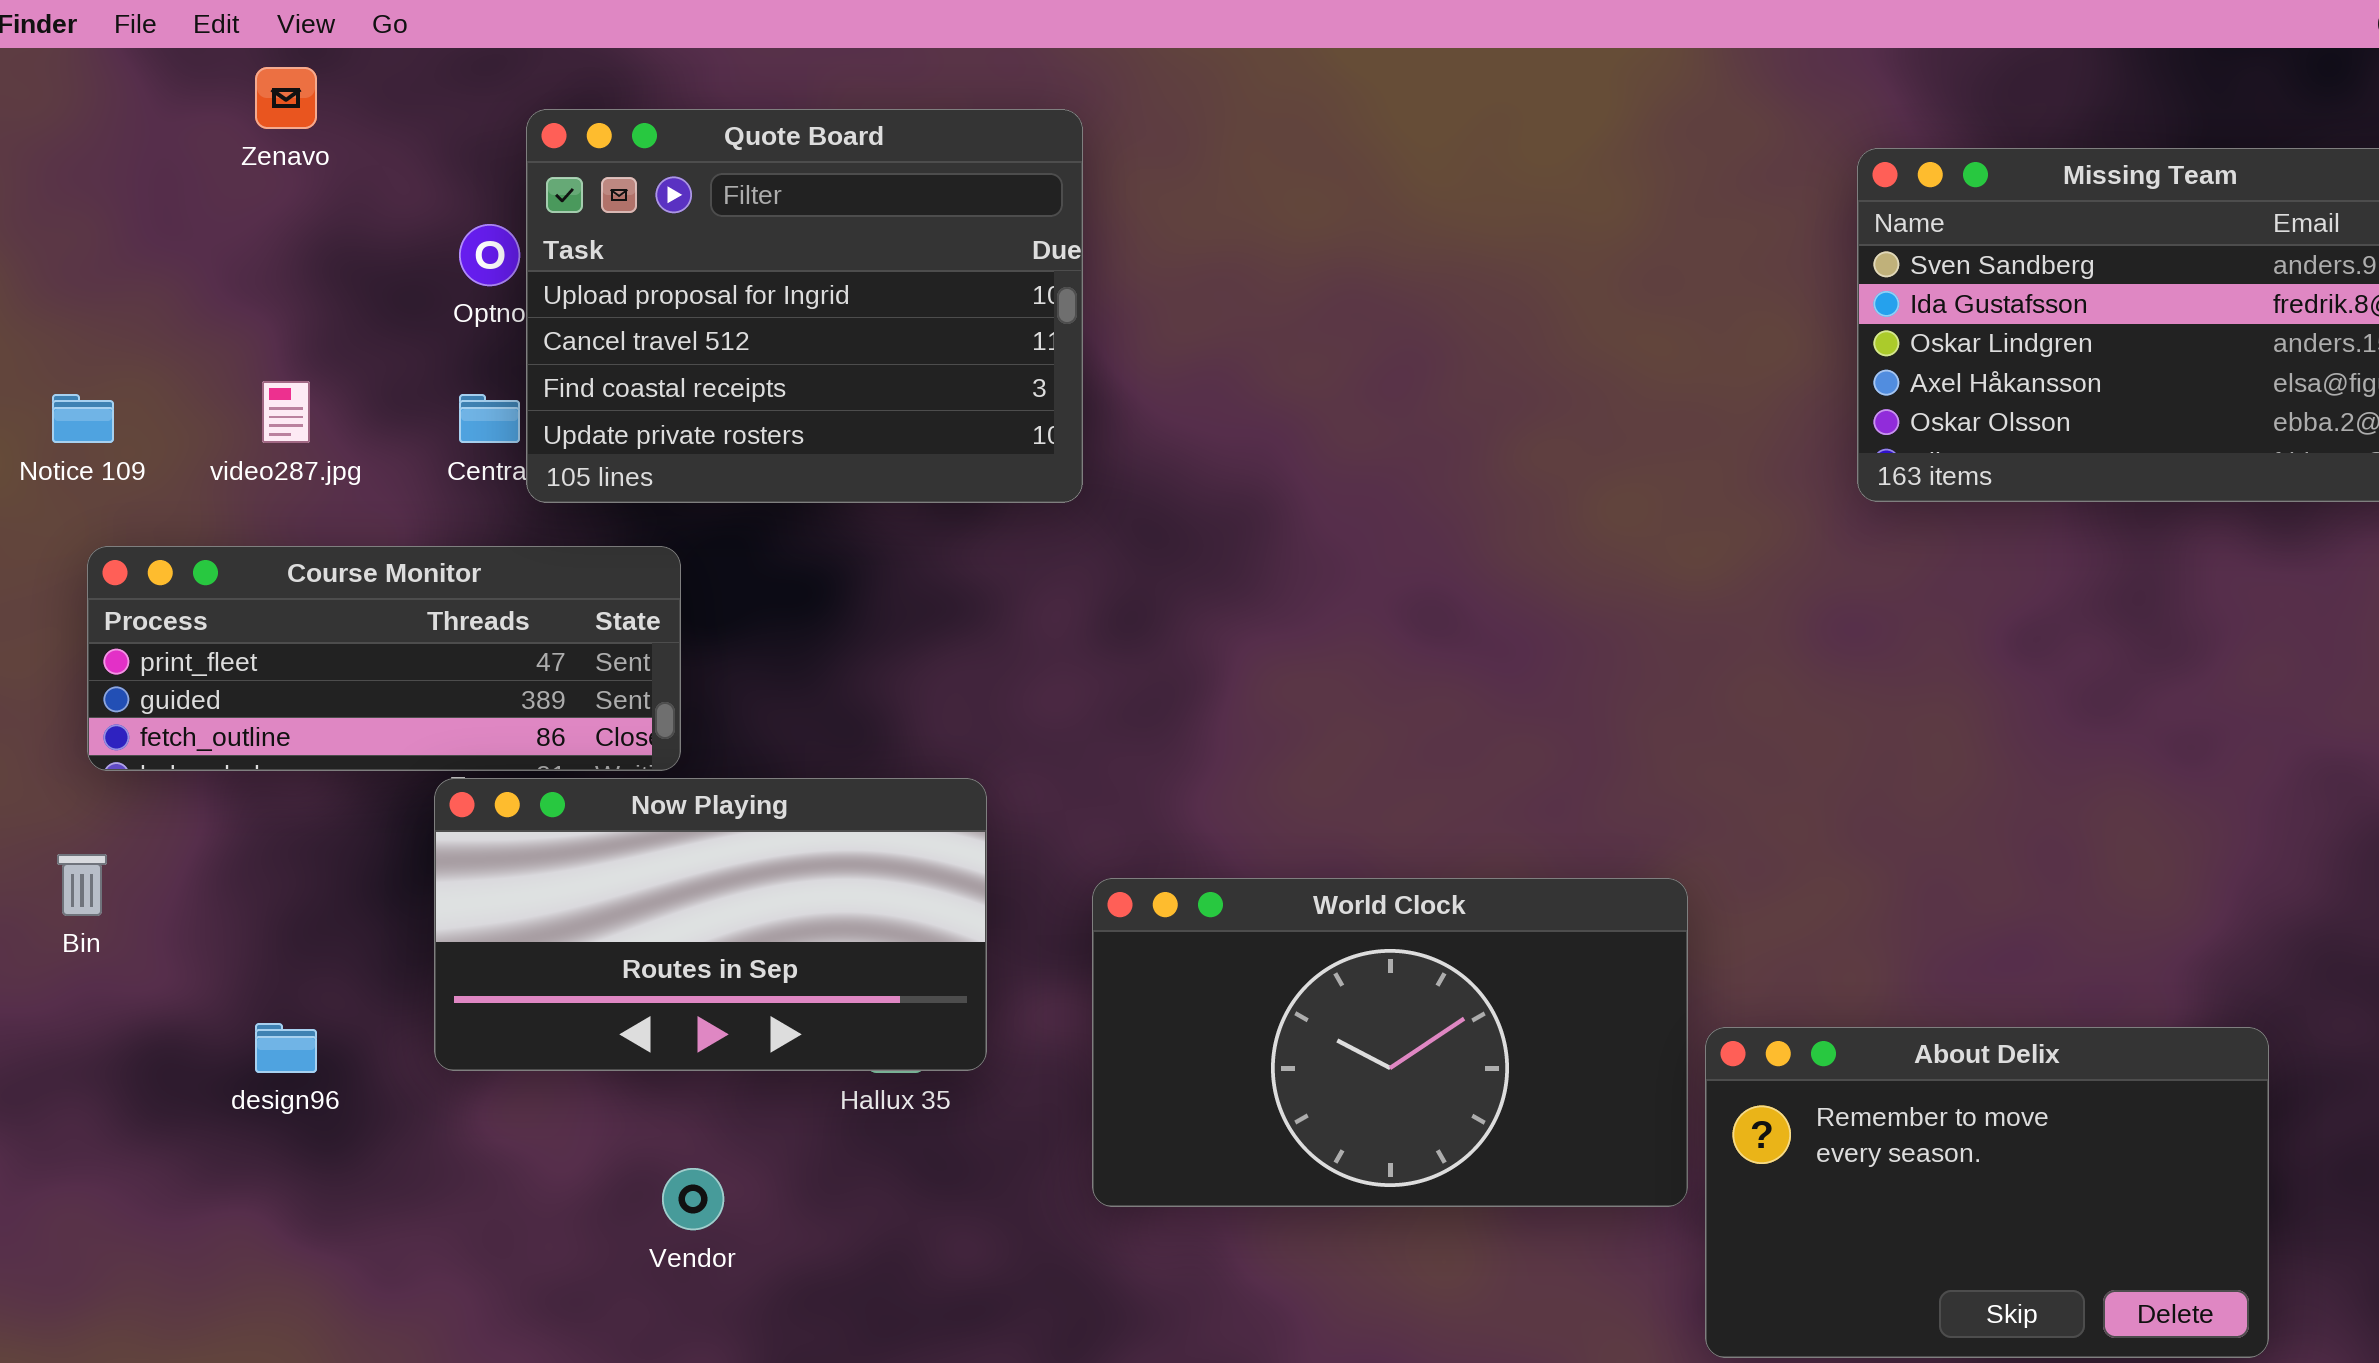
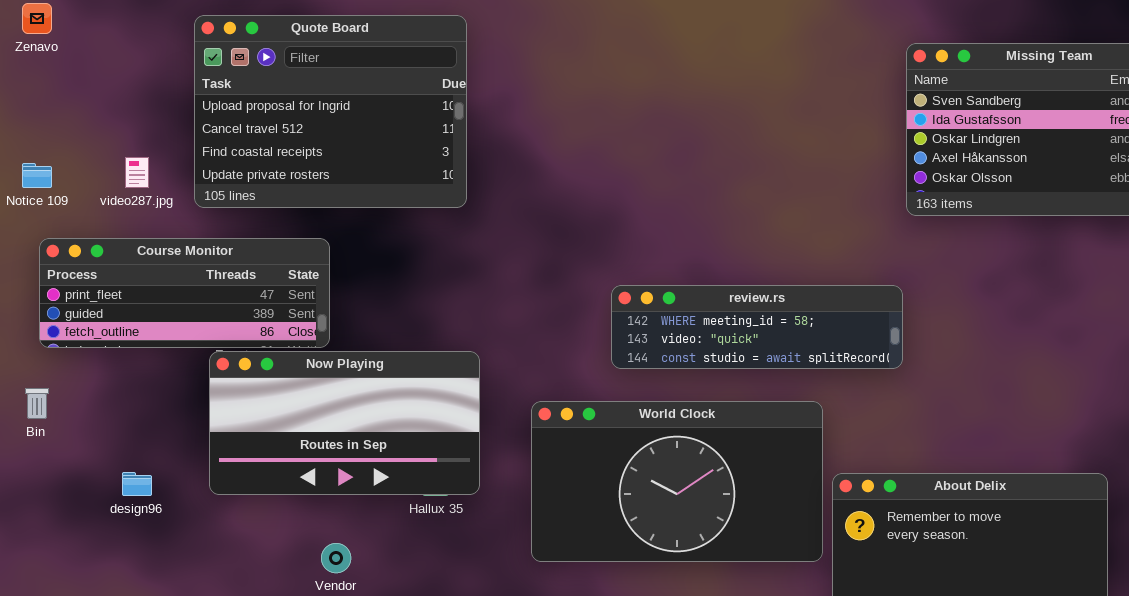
Zenavo: [255,67,317,129] -> [22,3,52,34], moved
Quote Board: [526,109,1083,503] -> [194,15,467,208], moved
review.rs: none -> [611,285,903,369], opened

